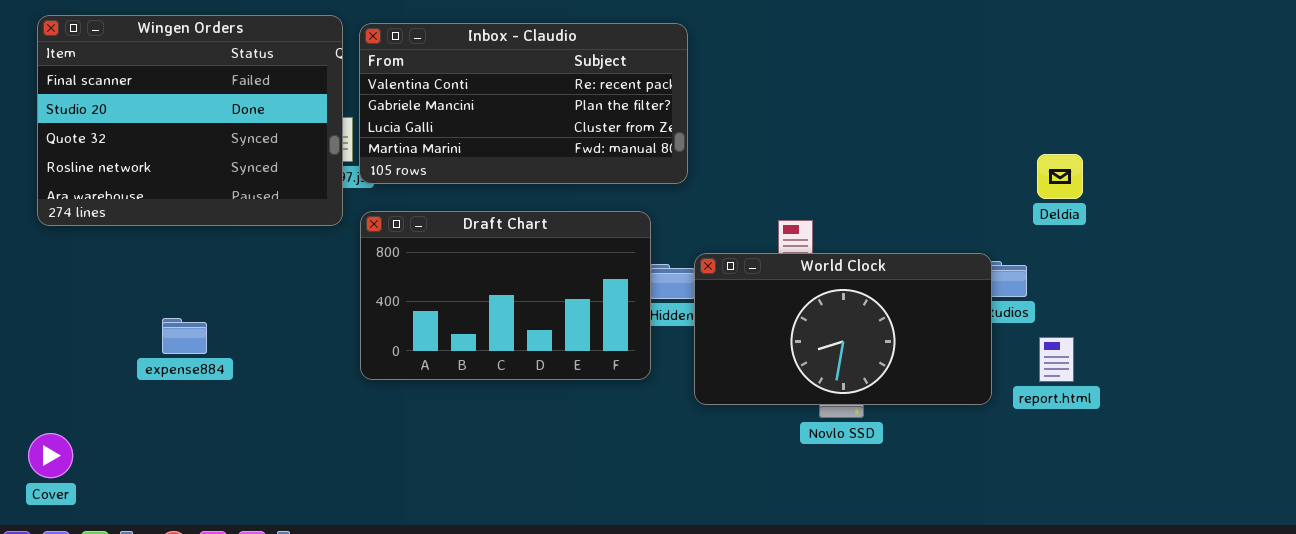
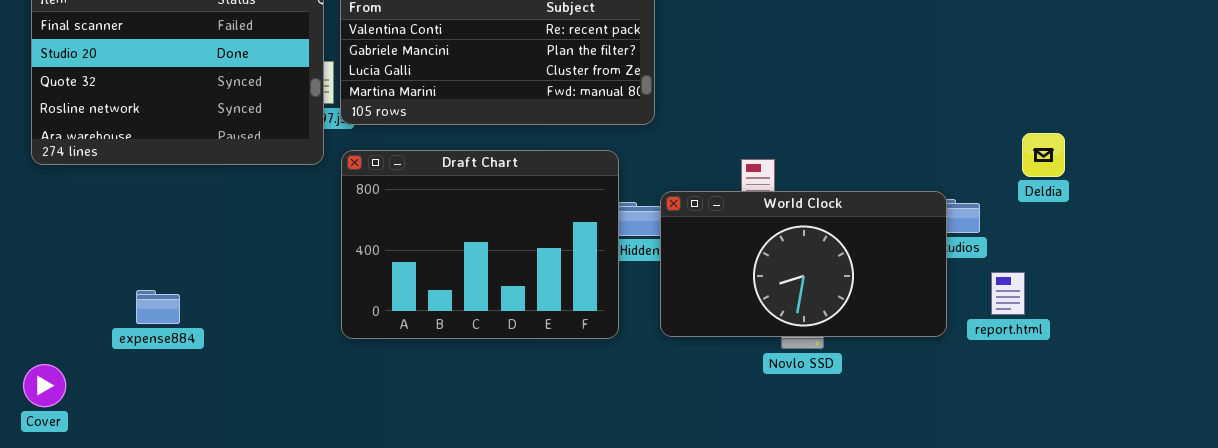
Deldia: [1037,154,1083,199] -> [1022,133,1065,177], moved
Draft Chart: [360,211,651,380] -> [341,150,619,339], resized
expense884: [162,318,207,354] -> [136,290,180,324], moved

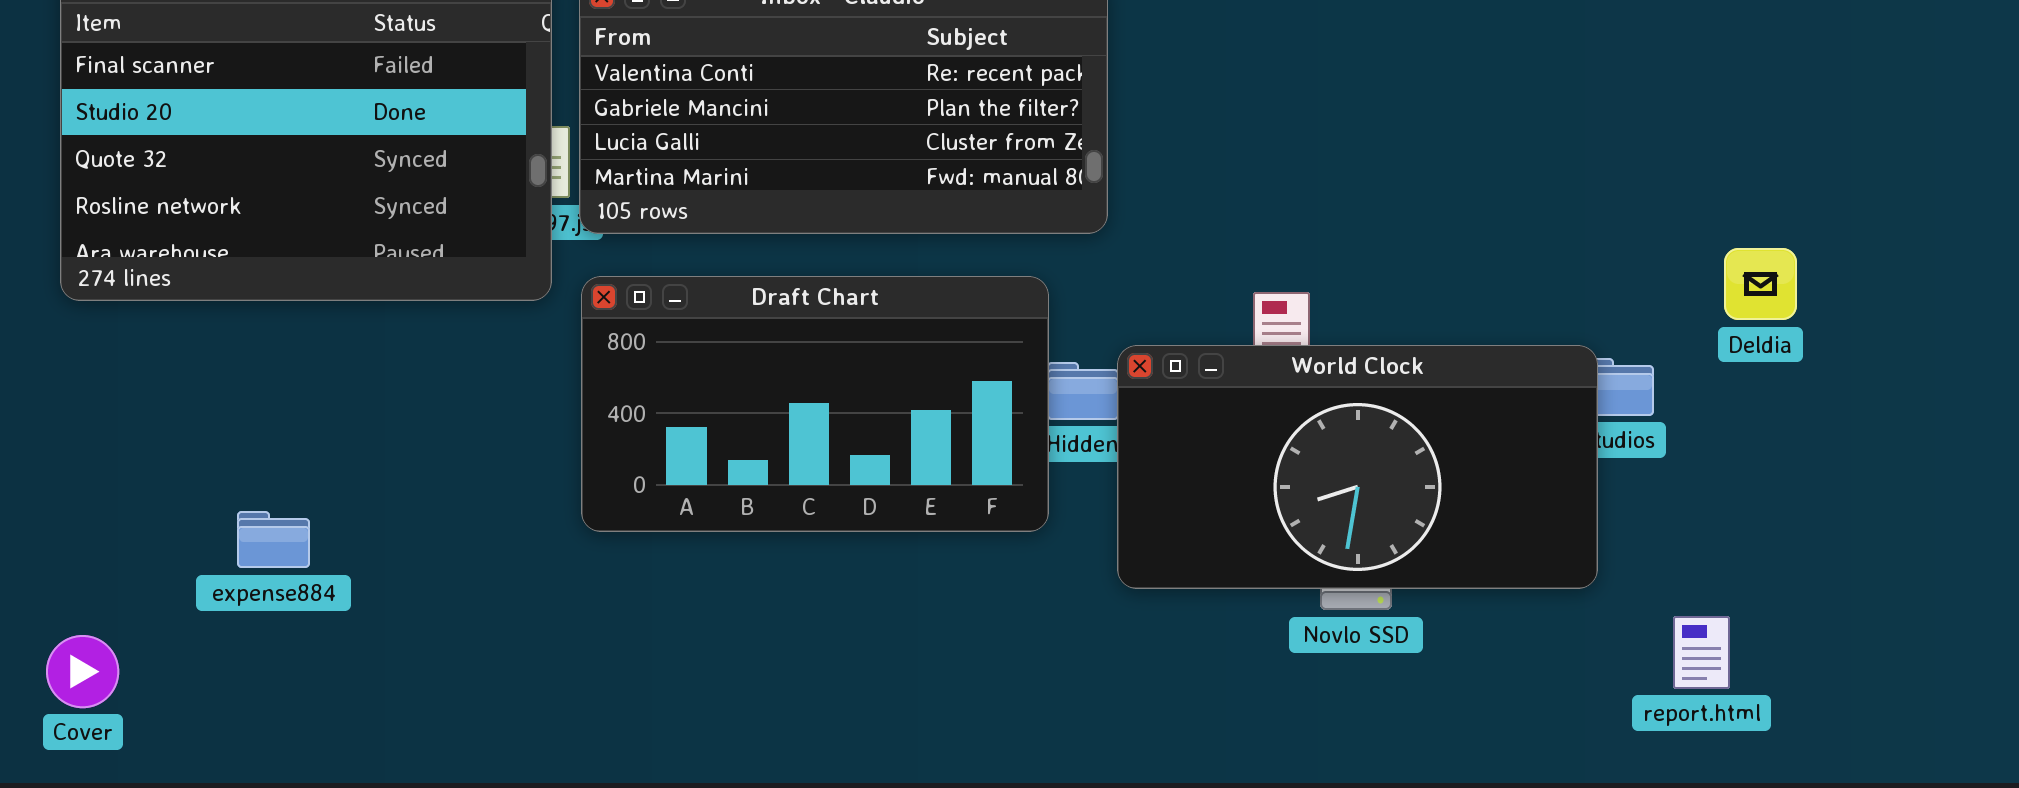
Draft Chart: [341,150,619,339] -> [581,276,1049,532], resized
report.html: [991,272,1025,315] -> [1673,616,1730,689], moved

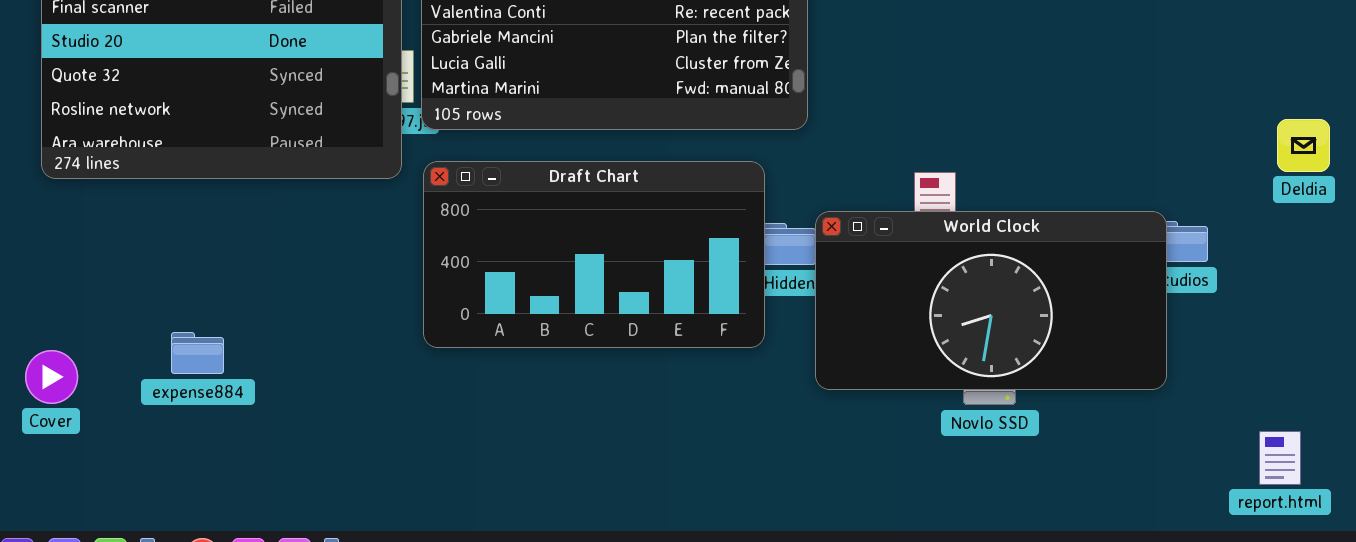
Deldia: [1724,248,1797,320] -> [1277,119,1330,172], moved
report.html: [1673,616,1730,689] -> [1259,431,1301,485], moved
Cover: [46,635,119,708] -> [25,350,78,404], moved

